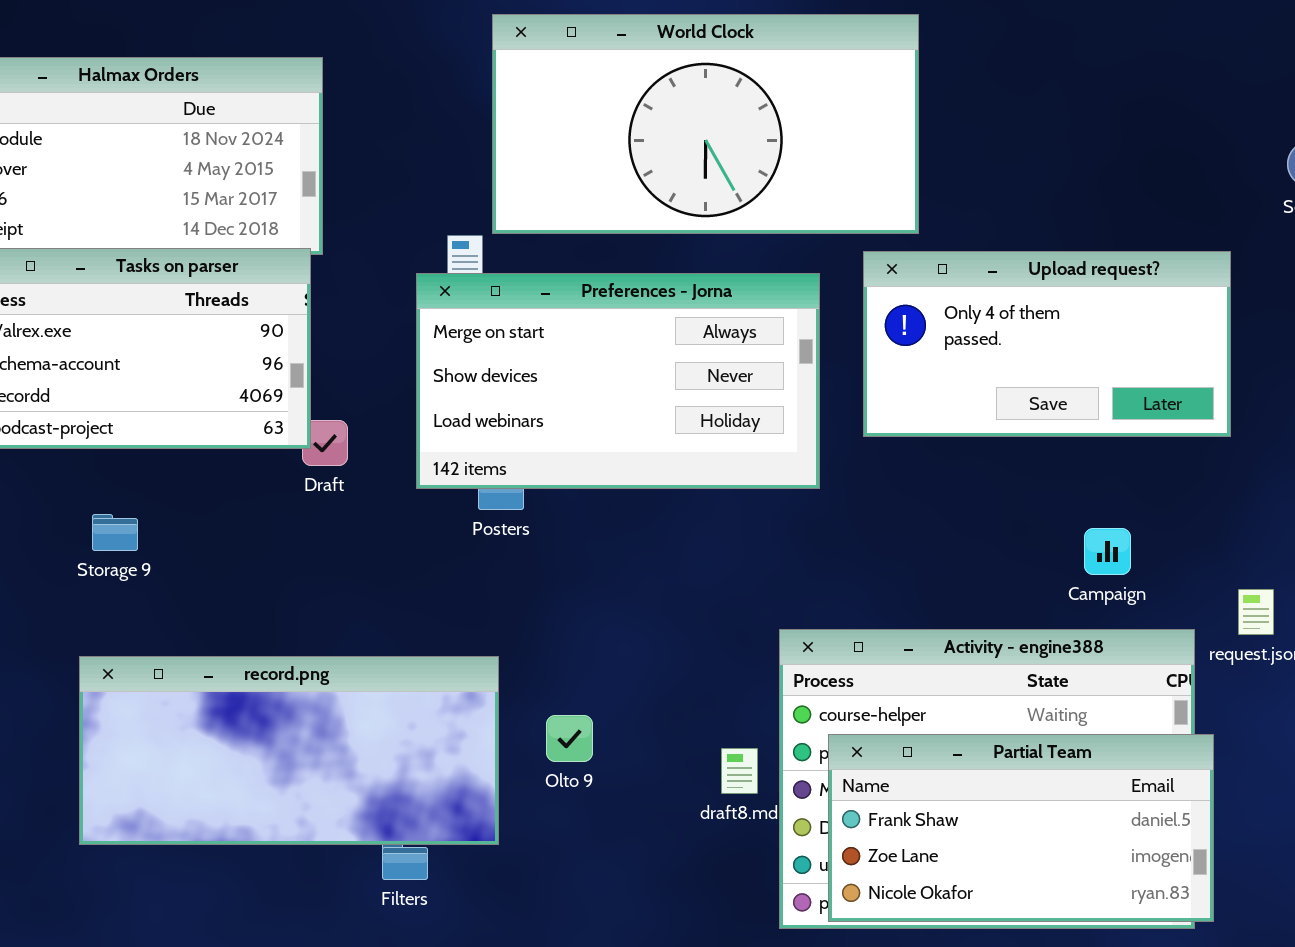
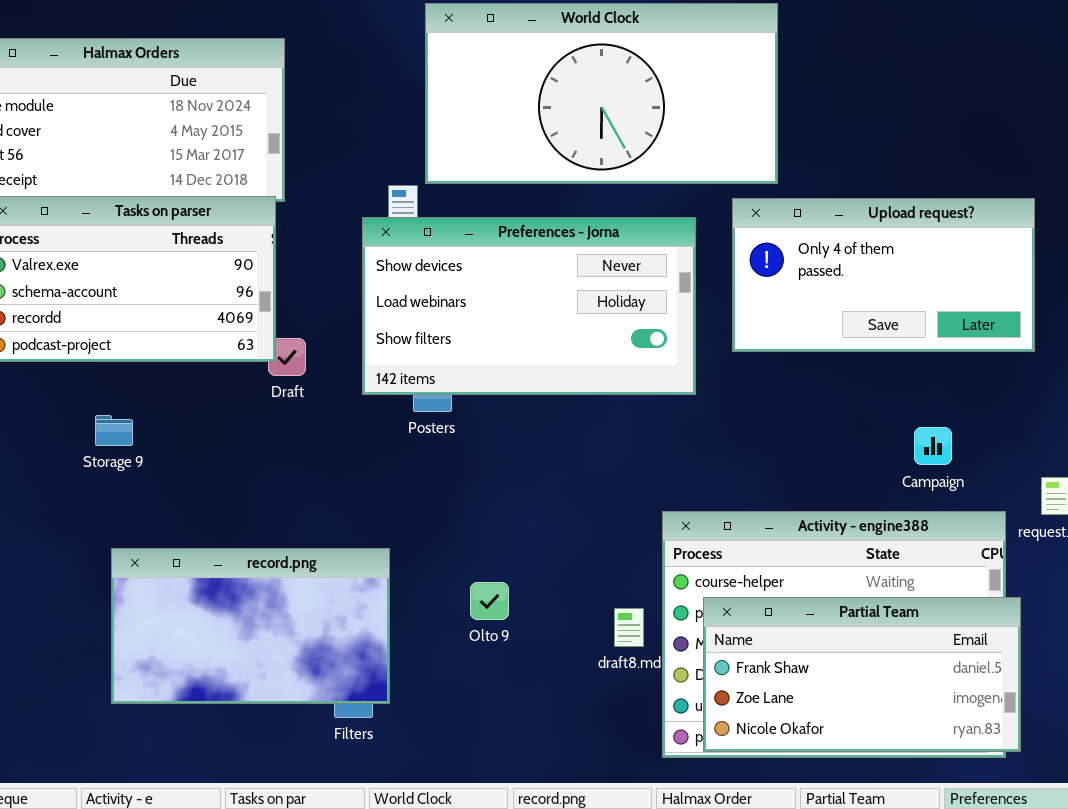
Preferences - Jorna: [416,273,820,489] -> [362,217,696,395], scrolled down 1 row
record.png: [79,656,499,845] -> [111,548,390,704], moved, resized

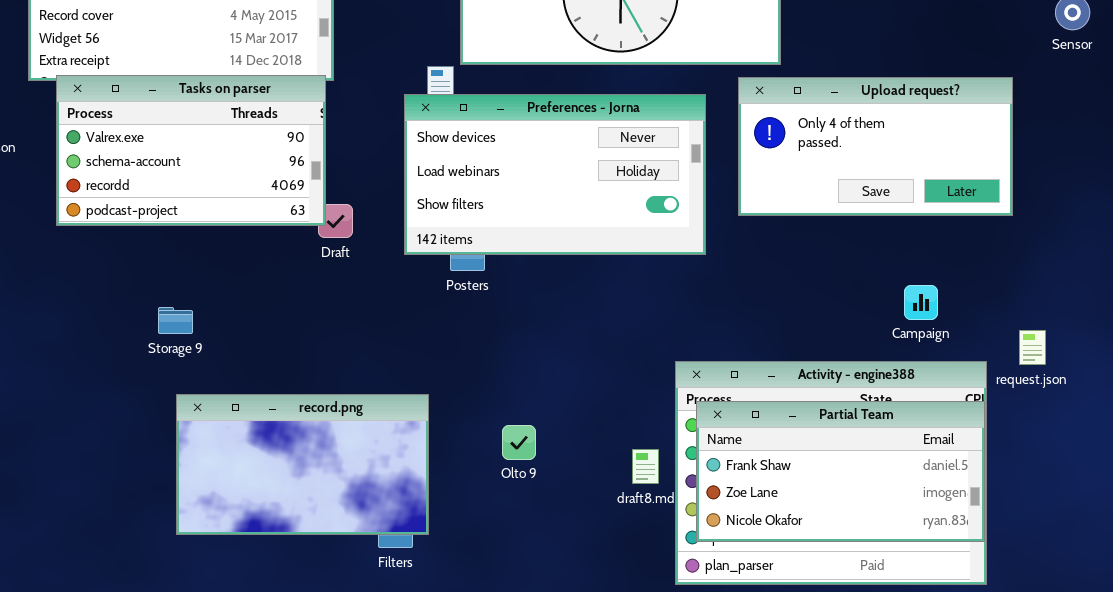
Storage 9: [95,415,133,446] -> [158,307,193,334], moved
Partial Team: [703,597,1021,752] -> [696,401,985,542], moved

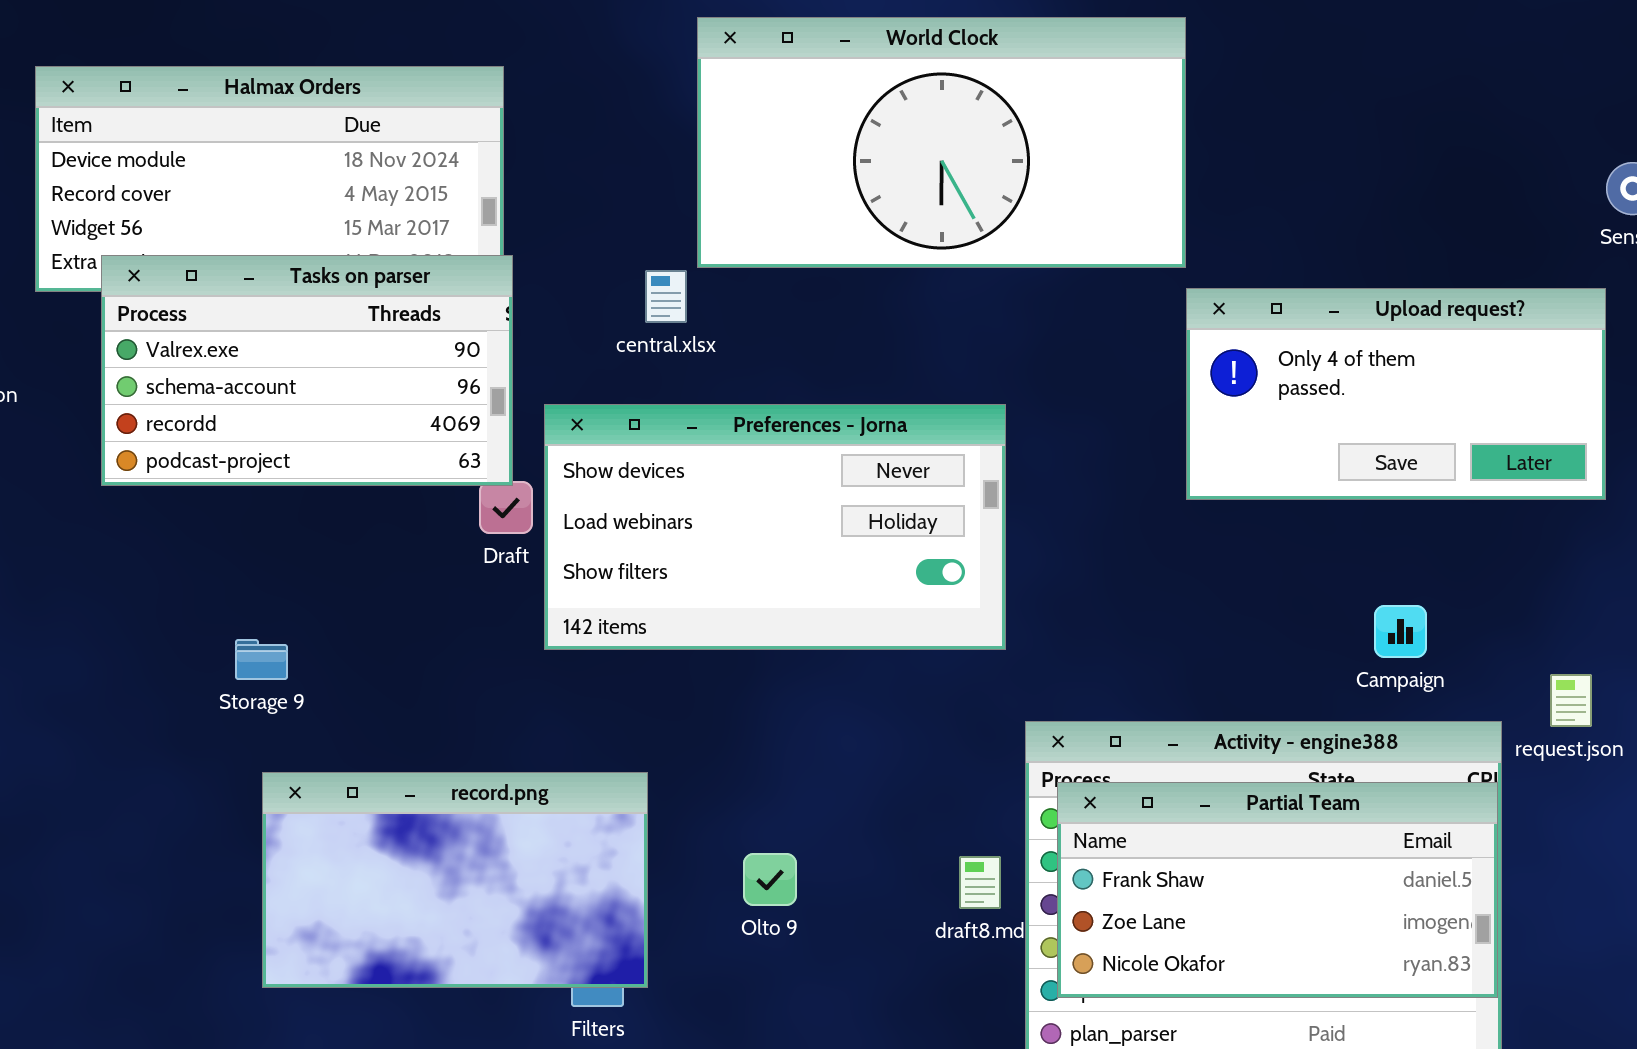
Tasks on parser: [56,75,326,226] -> [101,255,513,486], moved
Upload request?: [738,77,1013,216] -> [1186,288,1606,500], moved
Preferences - Jorna: [404,94,706,255] -> [544,404,1006,650], moved
Olto 9: [502,425,536,460] -> [743,853,797,906], moved

